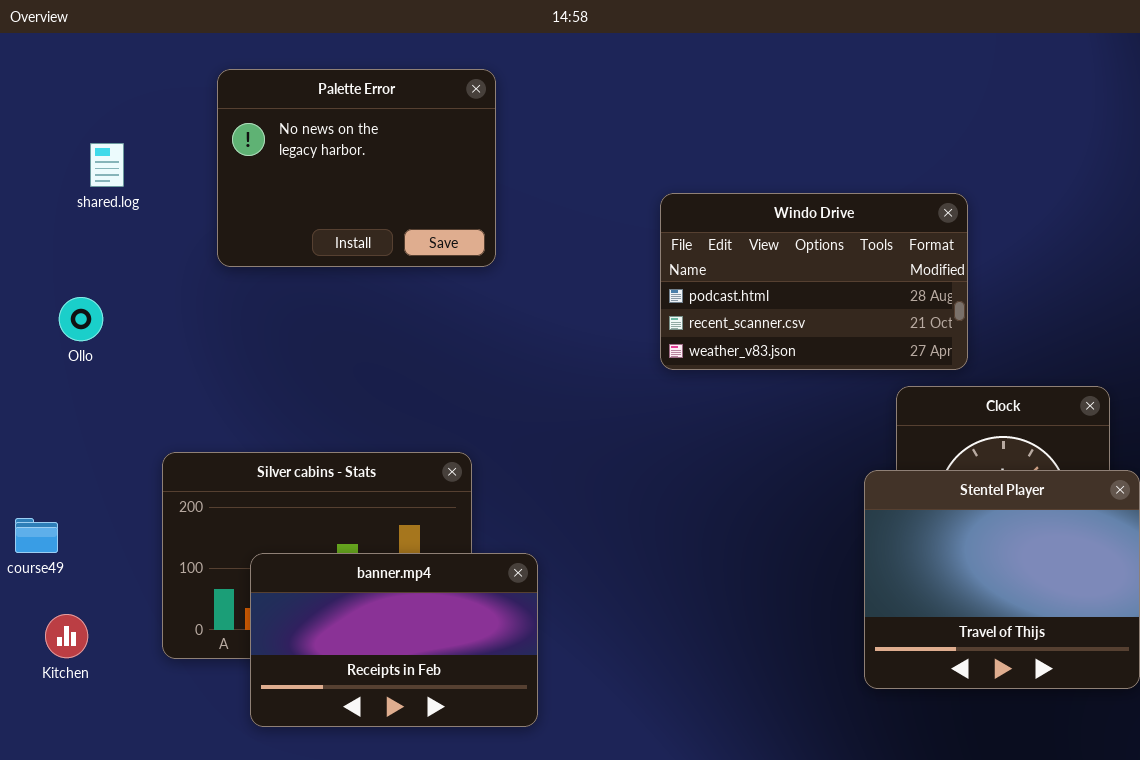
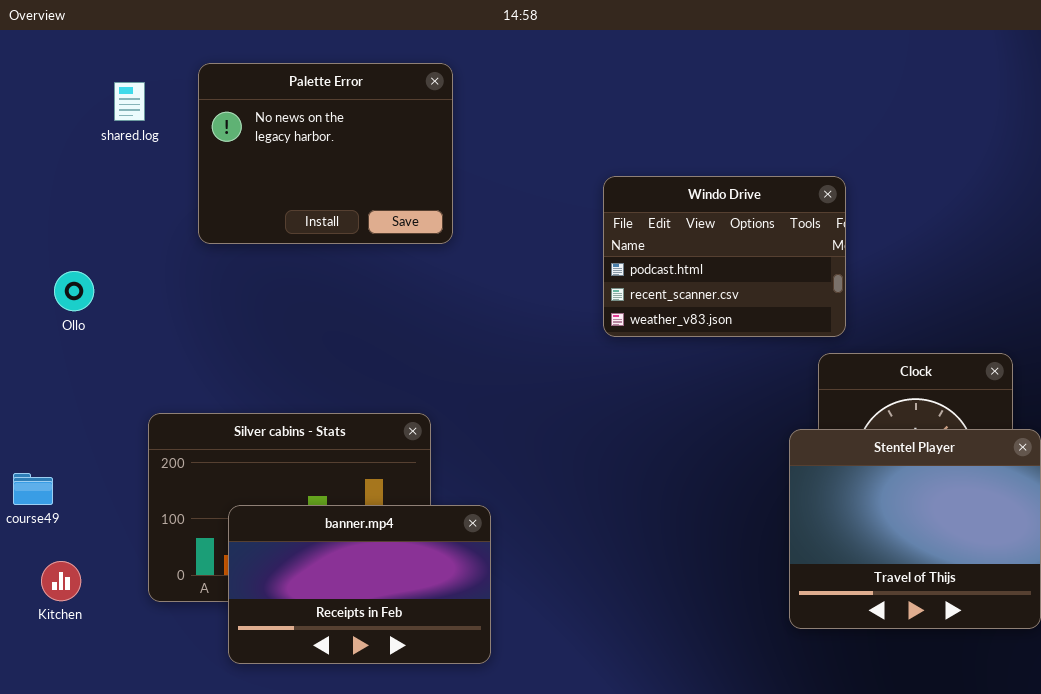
shared.log: [90,143,124,187] -> [114,82,145,121], moved
Windo Drive: [660,193,968,370] -> [603,176,846,337], resized

